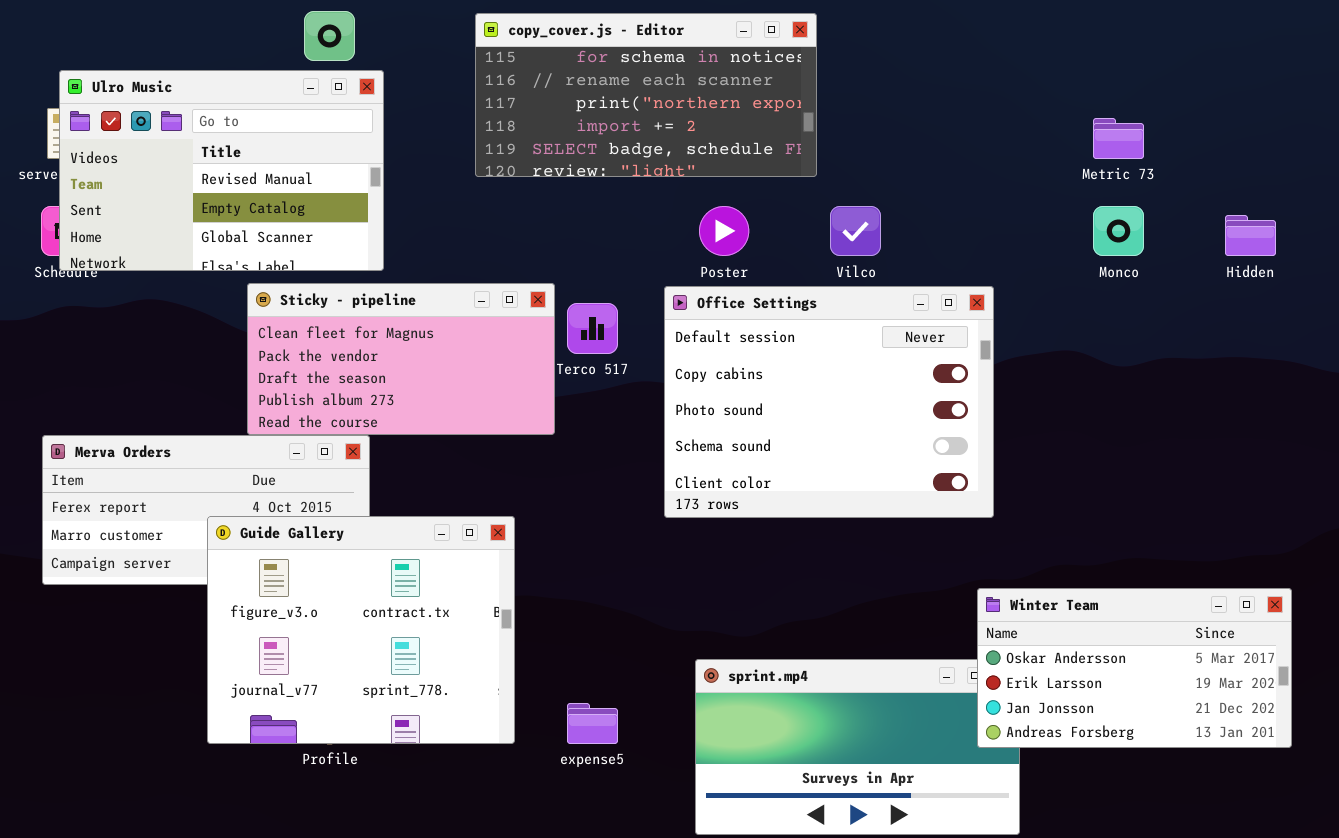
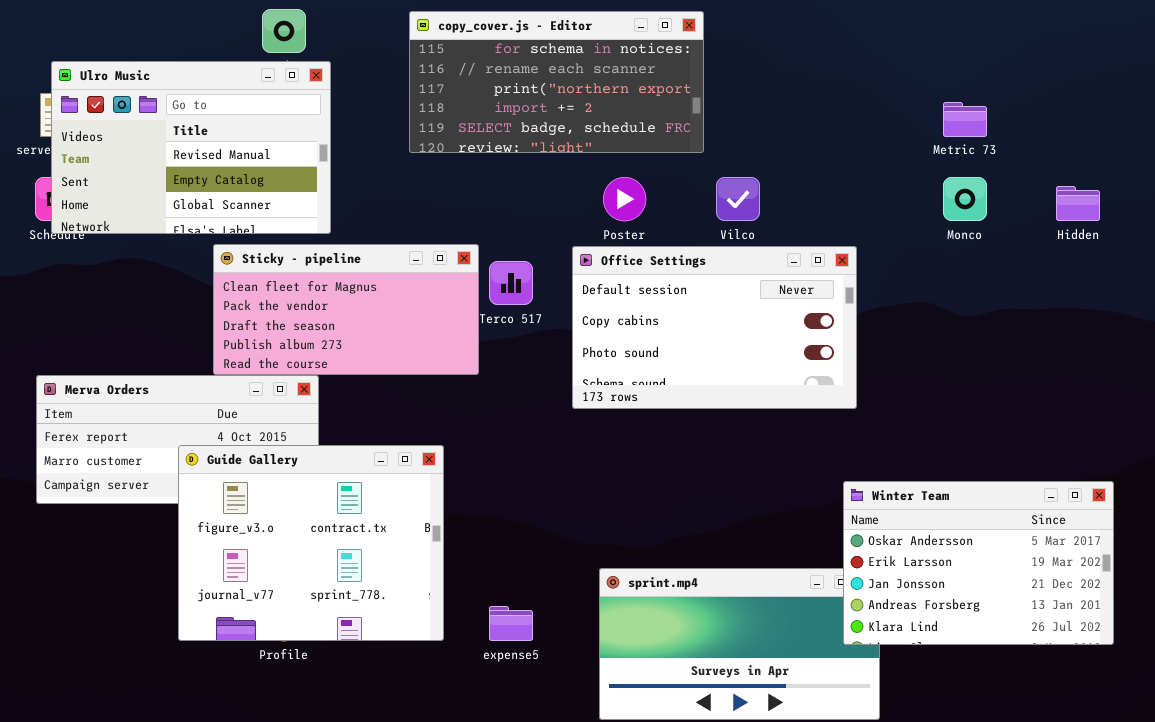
Office Settings: [664,286,994,518] -> [572,246,857,409], resized
Winter Team: [977,588,1292,748] -> [843,481,1114,645], resized

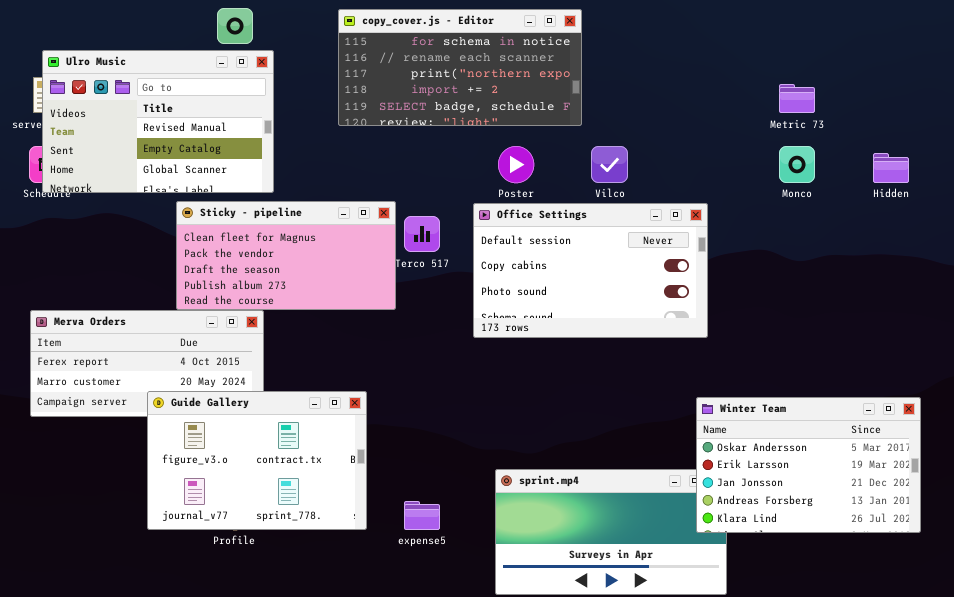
Guide Gallery: [178,445,444,641] -> [147,391,367,530], resized

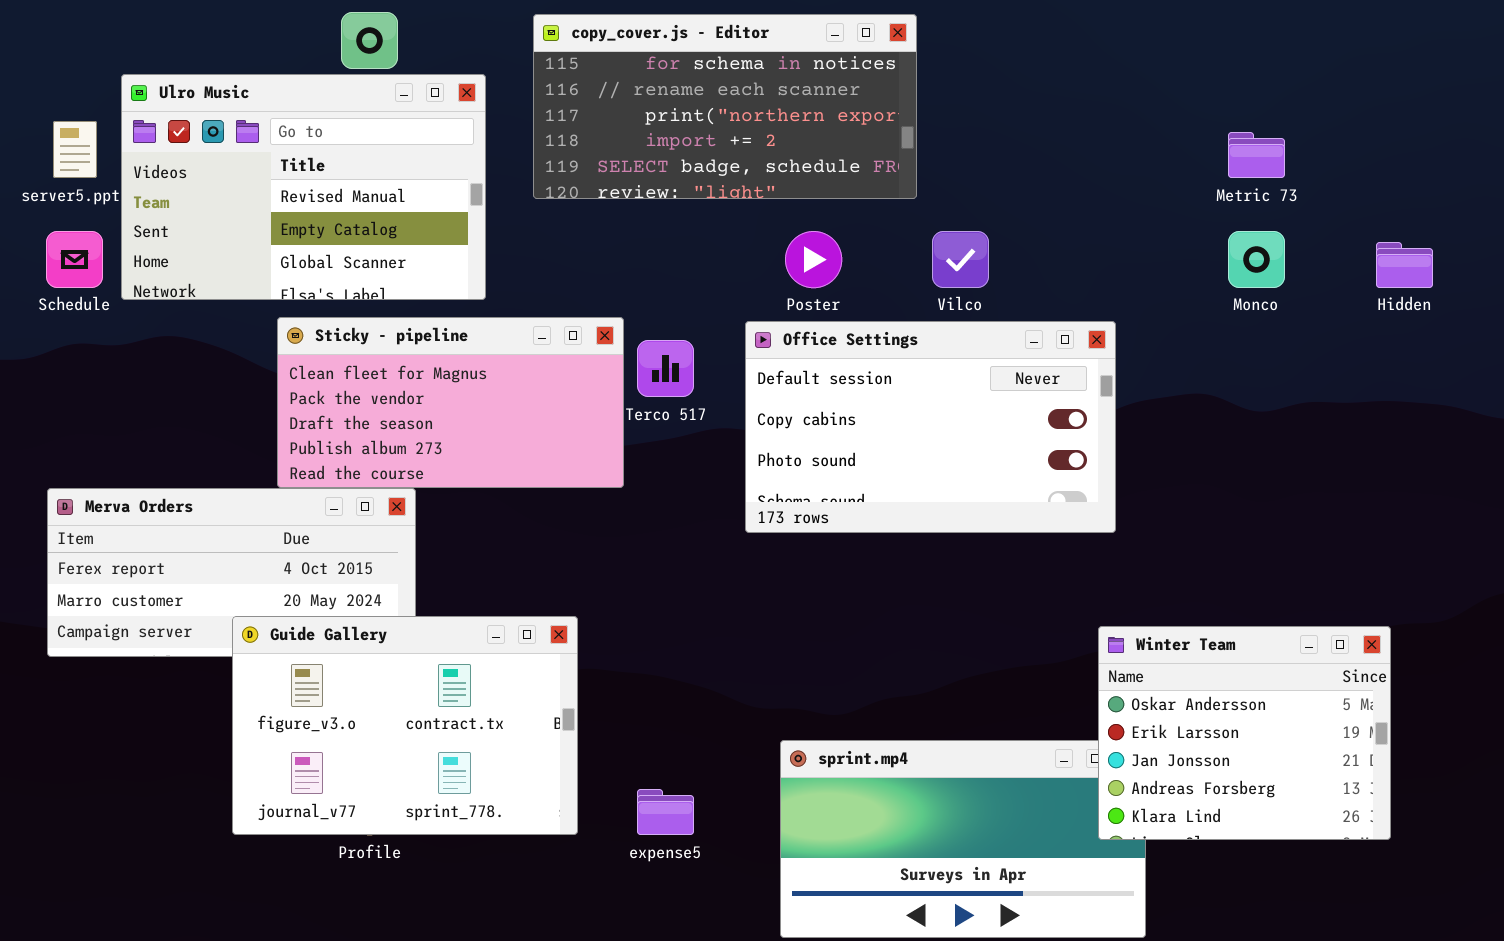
Ulro Music: [42,50,274,193] -> [121,74,486,300], moved
Winter Team: [696,397,921,533] -> [1098,626,1391,840], resized

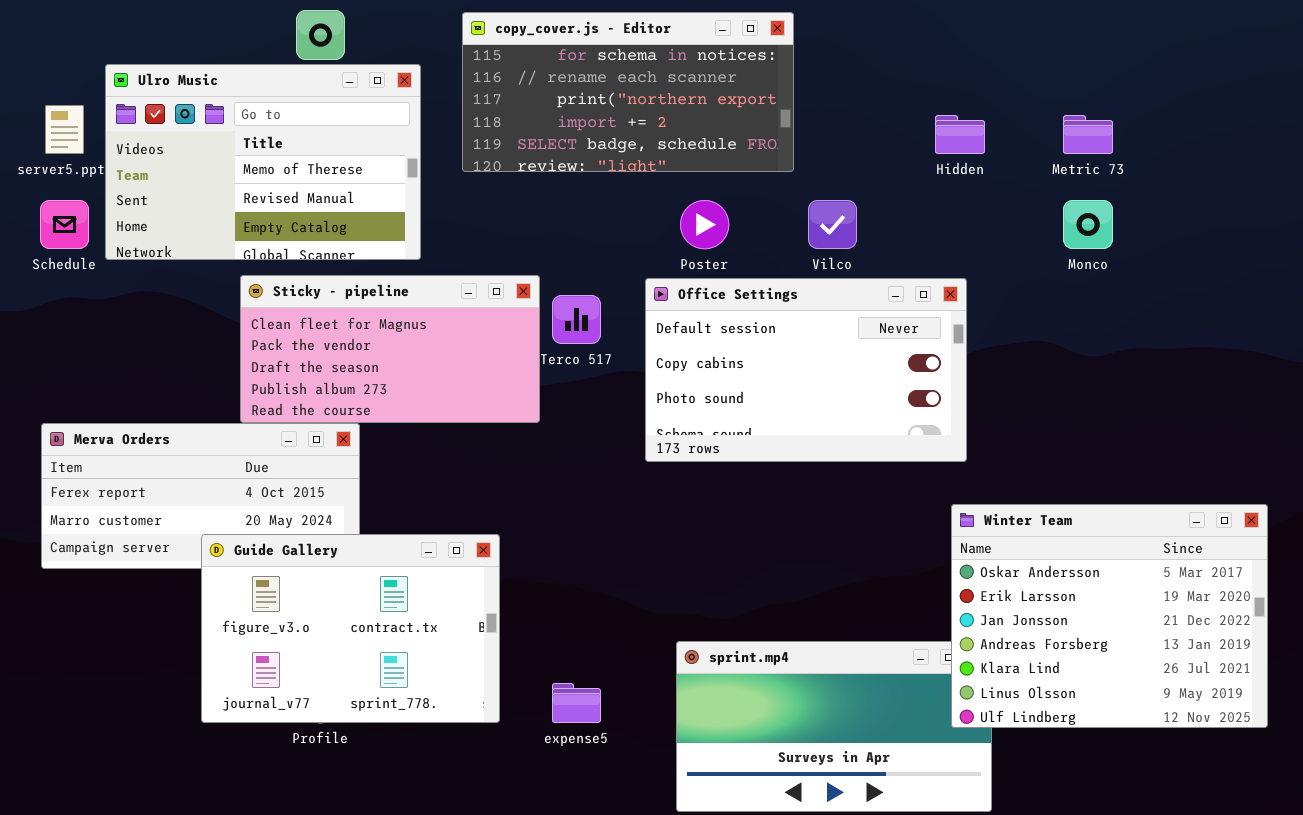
Ulro Music: [121,74,486,300] -> [105,64,421,260], scrolled up 1 row
Hidden: [1376,242,1433,288] -> [935,115,985,154], moved
Winter Team: [1098,626,1391,840] -> [951,504,1268,728], resized

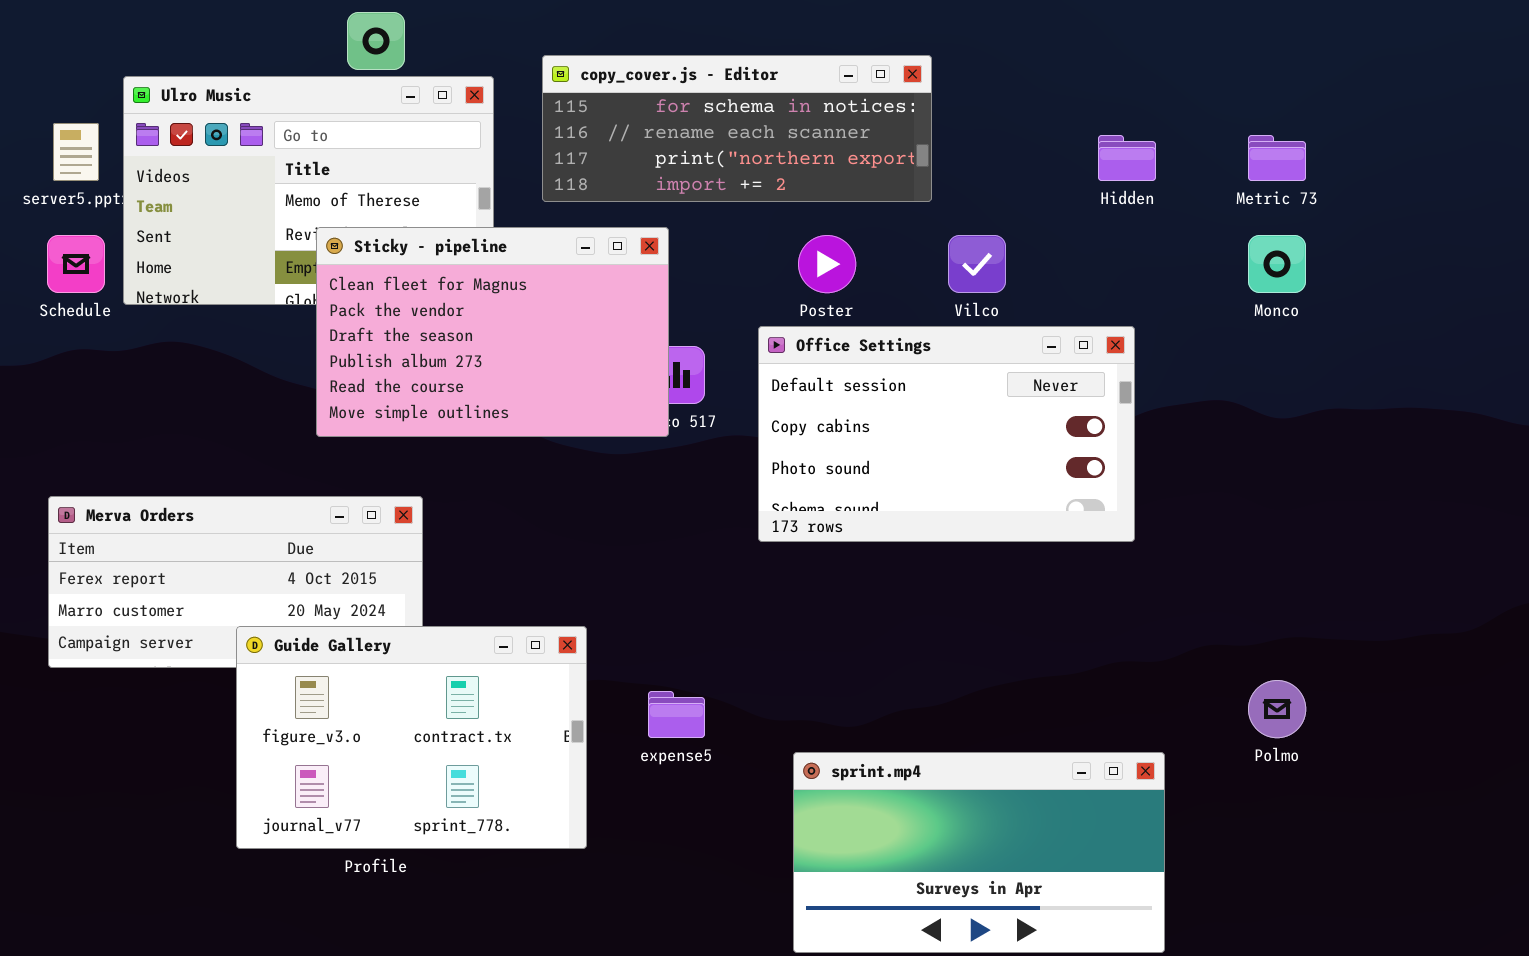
copy_cover.js - Editor: [462,12,794,172] -> [542,55,932,202], resized
Sticky - pipeline: [240,275,540,423] -> [316,227,669,437], moved, resized
Winter Team: [951,504,1268,728] -> none, closed
expense5: [552,683,601,723] -> [648,691,705,738], moved

